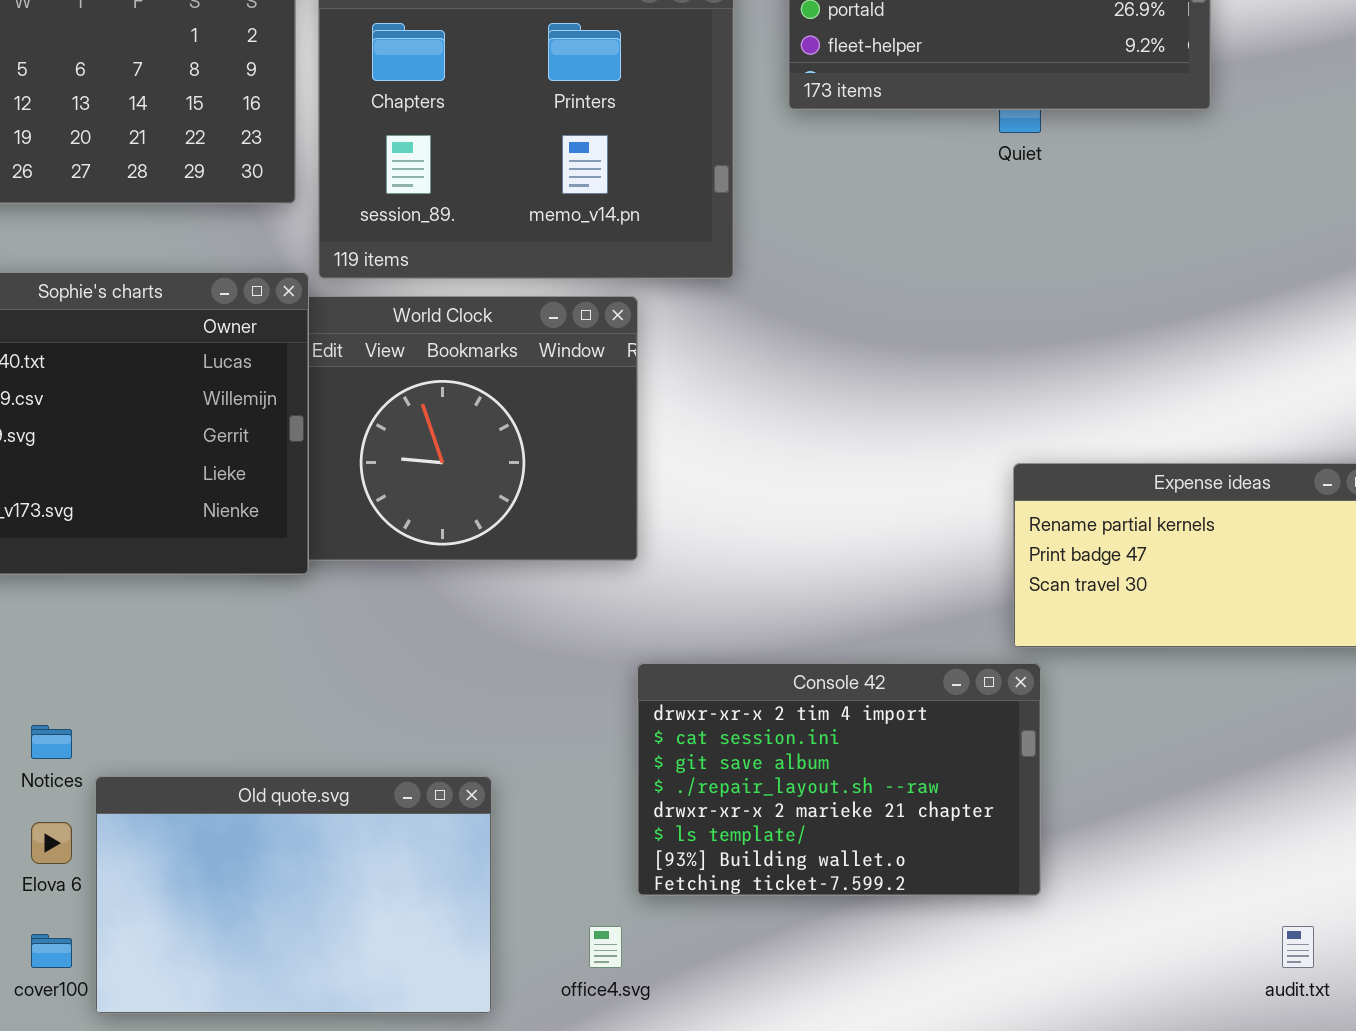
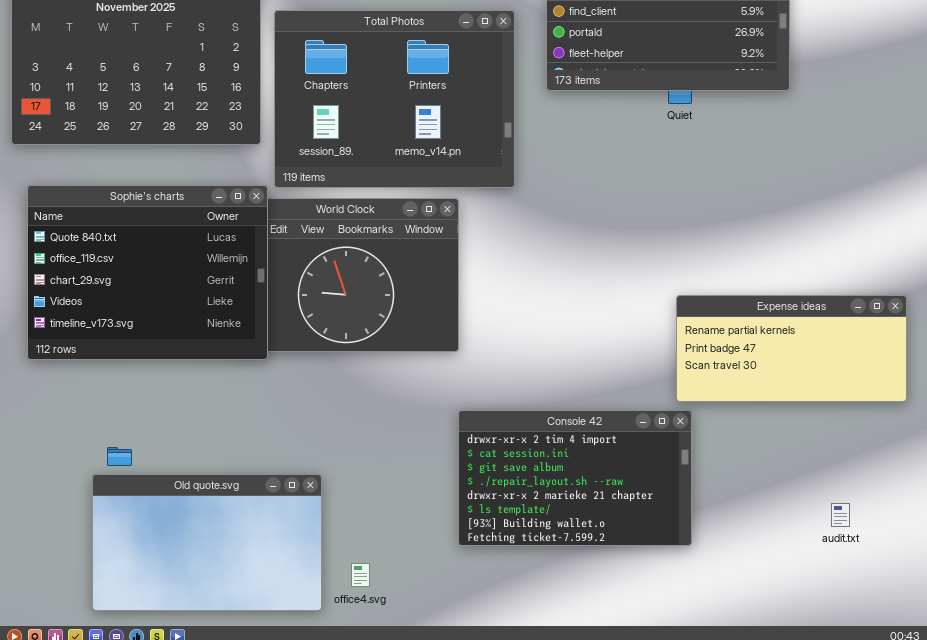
Old quote.svg: [95,776,492,1014] -> [92,474,322,611], moved
office4.svg: [589,926,622,968] -> [351,563,370,587], moved
audit.txt: [1282,926,1314,968] -> [831,503,850,527], moved

